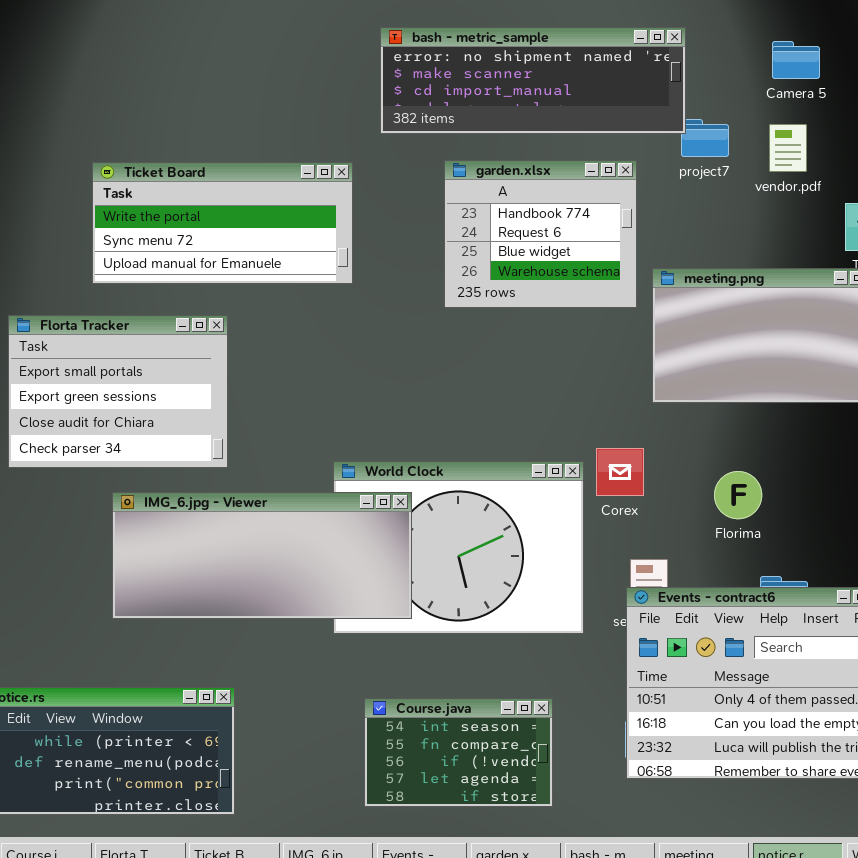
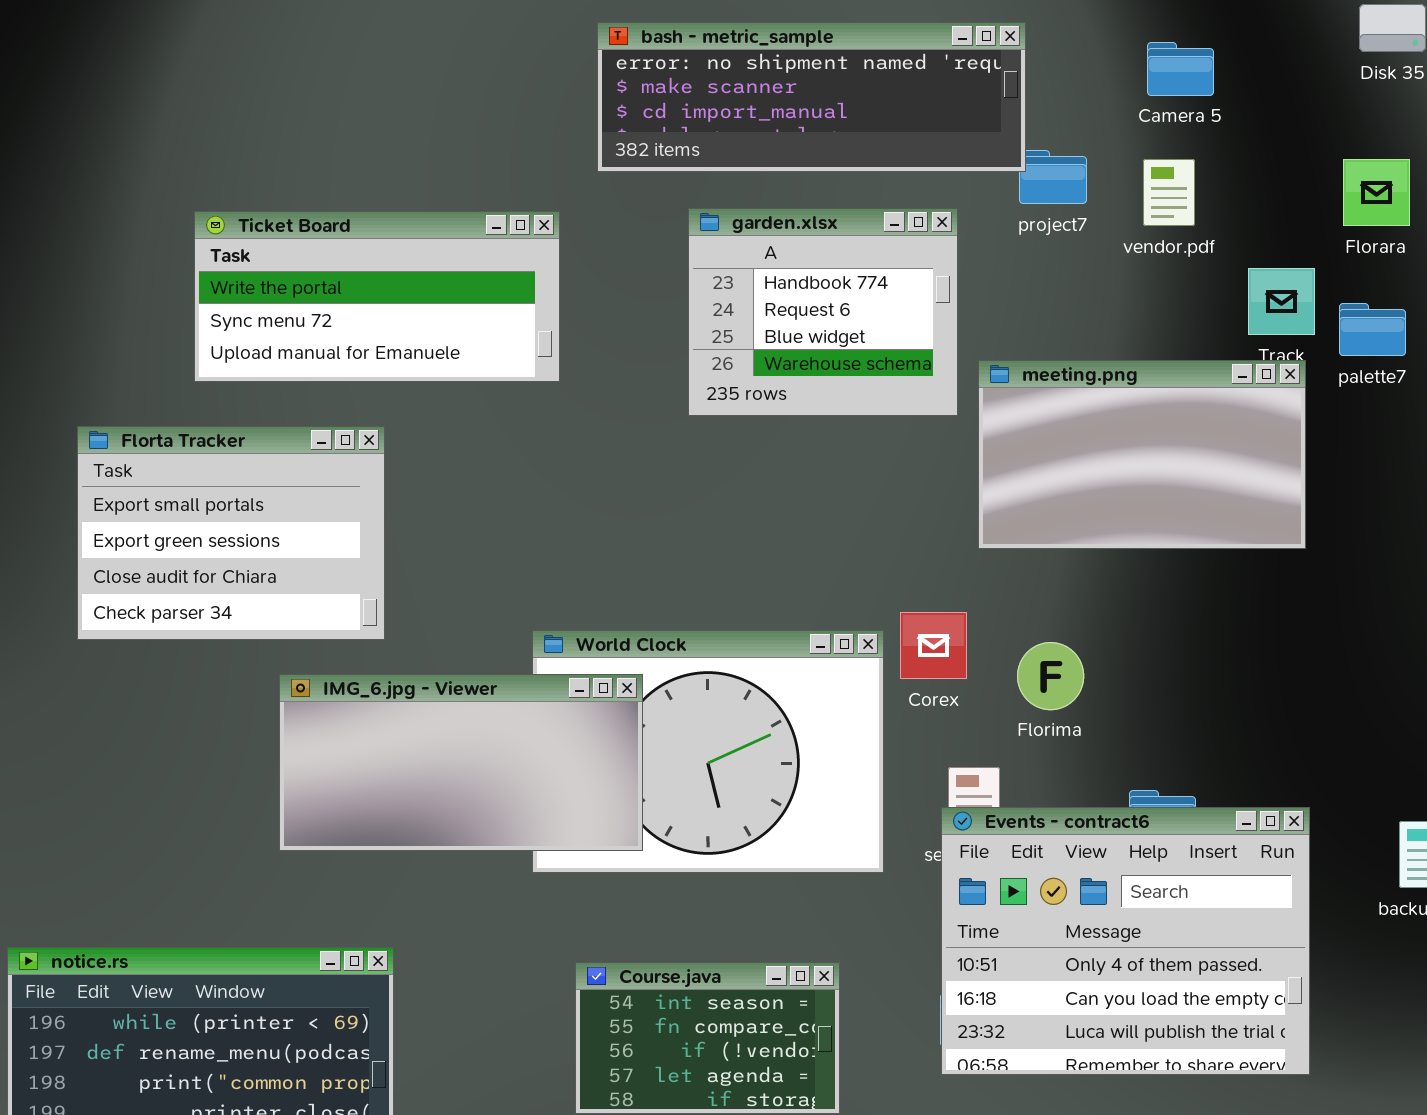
Florima: [714,471,762,519] -> [1017,642,1084,710], moved
IMG_6.jpg - Viewer: [112,492,412,619] -> [279,674,643,851], resized

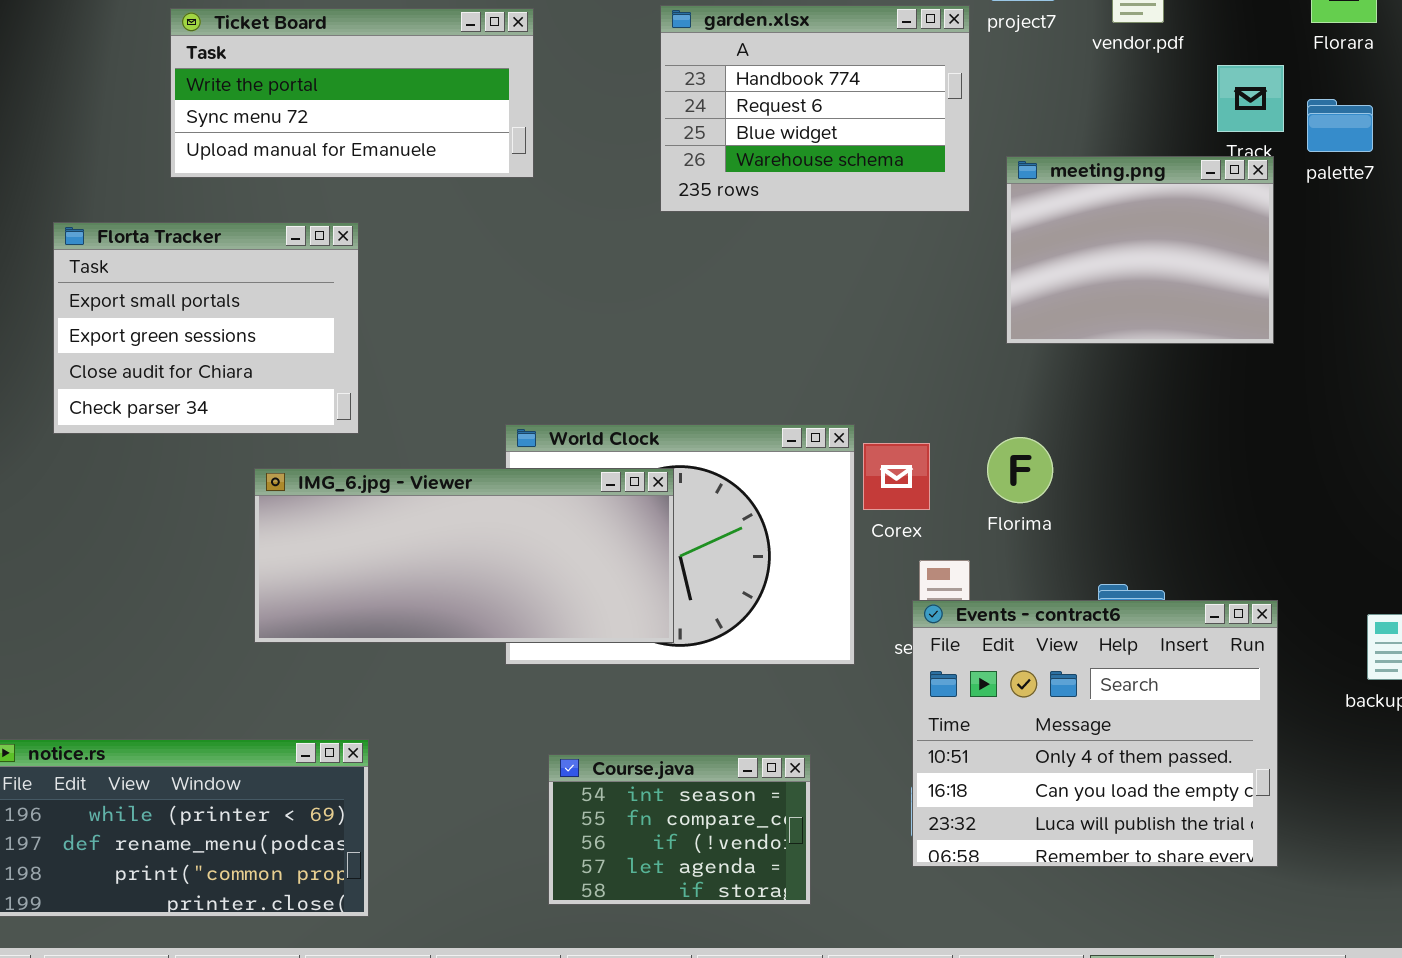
garden.xlsx: [688,208,958,416] -> [660,5,970,212], resized
meeting.png: [978,360,1306,549] -> [1006,156,1274,344], resized
Corex: [900,612,967,679] -> [863,443,930,510], moved
IMG_6.jpg - Viewer: [279,674,643,851] -> [254,468,674,643], resized

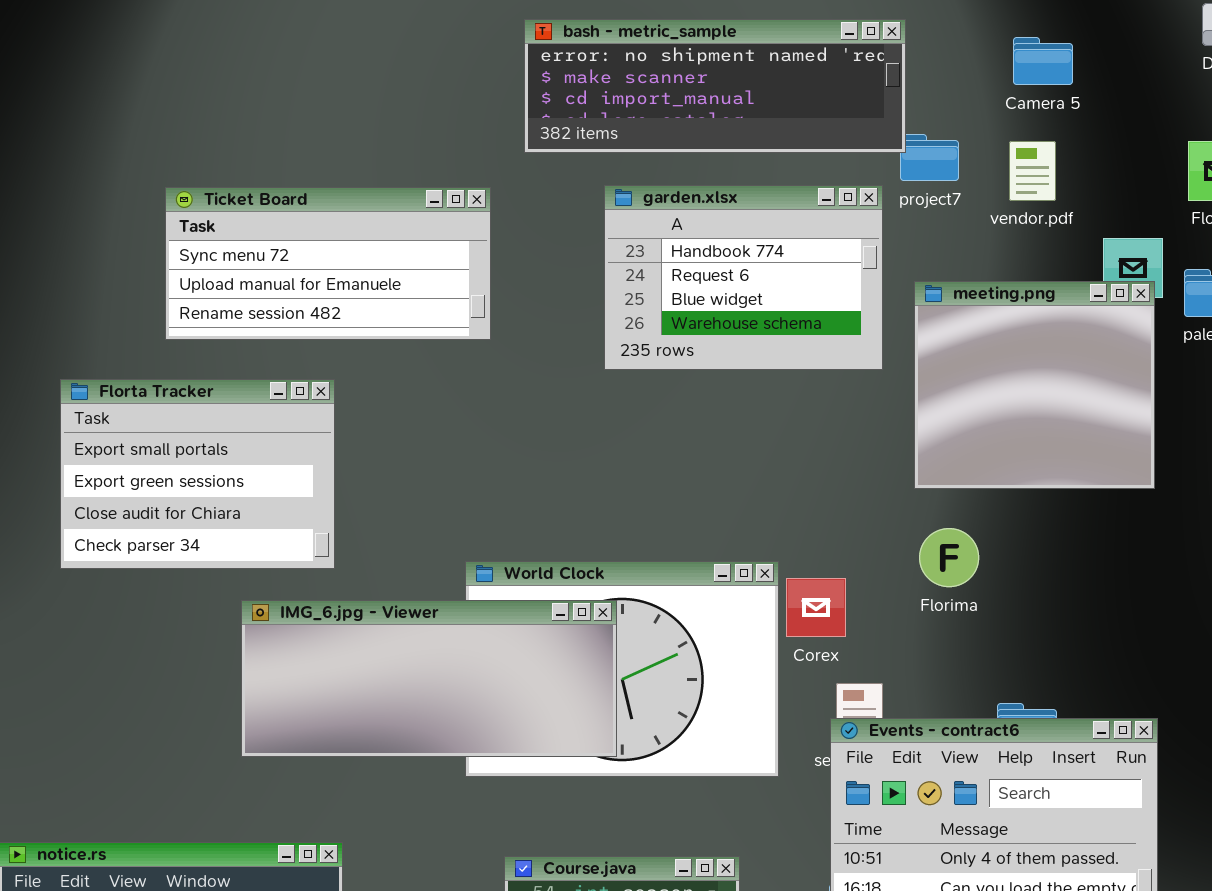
Ticket Board: [170,8,534,178] -> [165,187,491,340], scrolled down 1 row
meeting.png: [1006,156,1274,344] -> [914,281,1155,489], resized
Florima: [987,437,1053,503] -> [919,528,979,587], moved

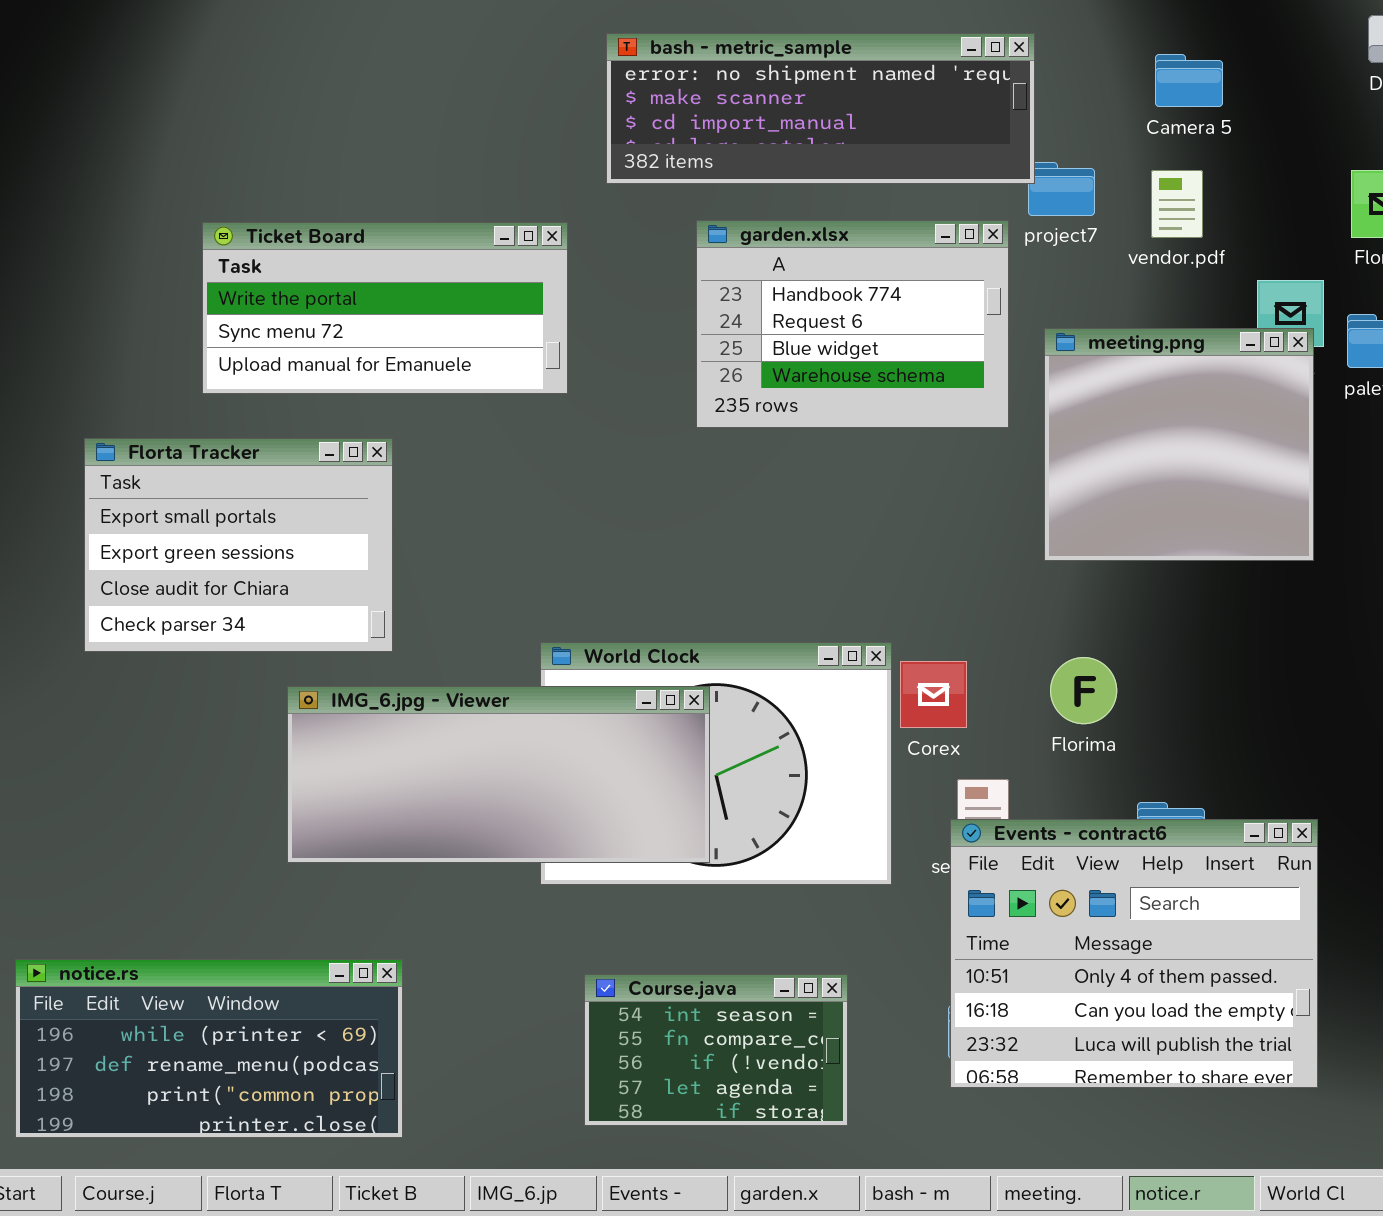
Ticket Board: [165,187,491,340] -> [202,222,568,394], scrolled up 1 row
Florima: [919,528,979,587] -> [1050,657,1117,724], moved

